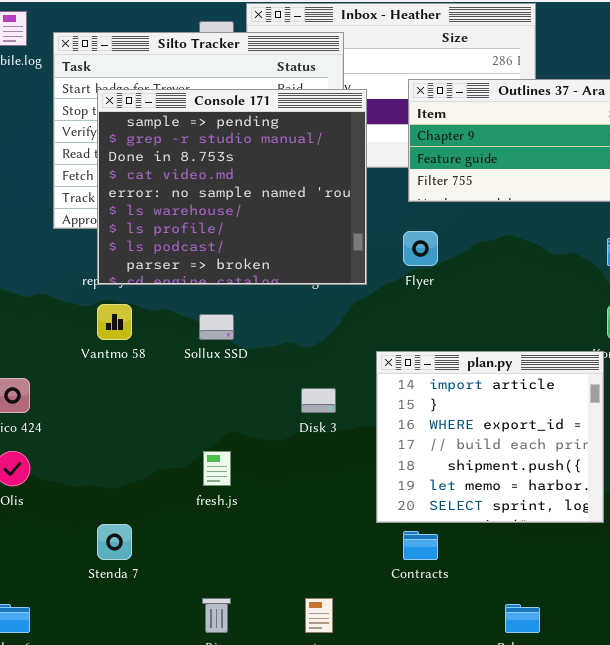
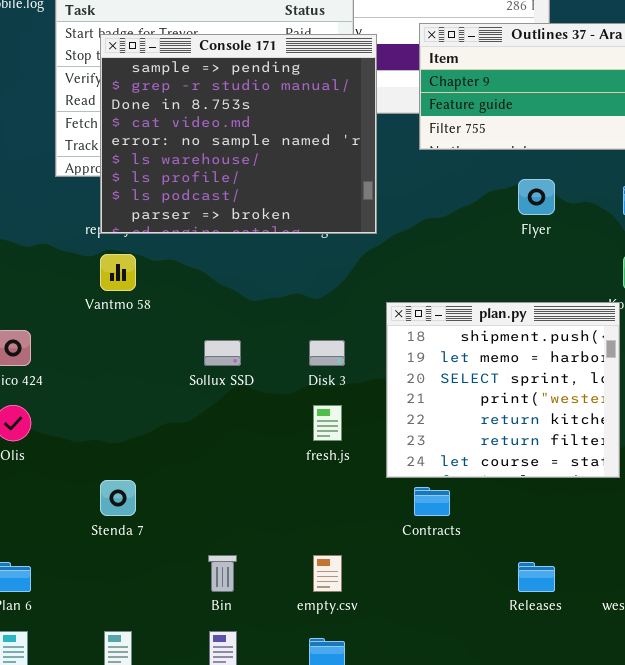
Flyer: [403,231,438,266] -> [518,179,555,215], moved
Sollux SSD: [199,314,234,340] -> [204,340,241,366], moved
plan.py: [376,351,604,523] -> [386,302,620,478], scrolled down 4 rows
fresh.js: [203,451,231,486] -> [313,405,342,441], moved

